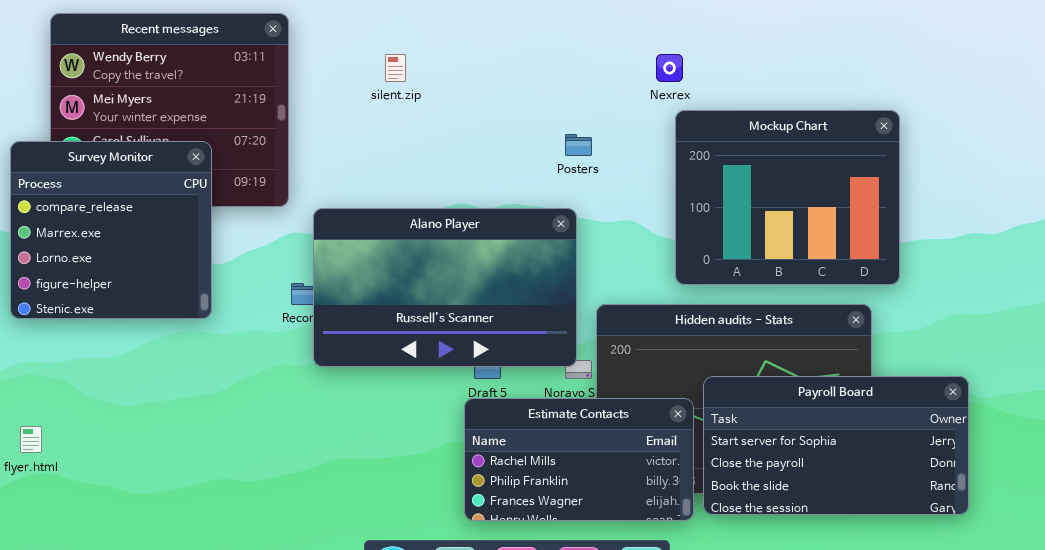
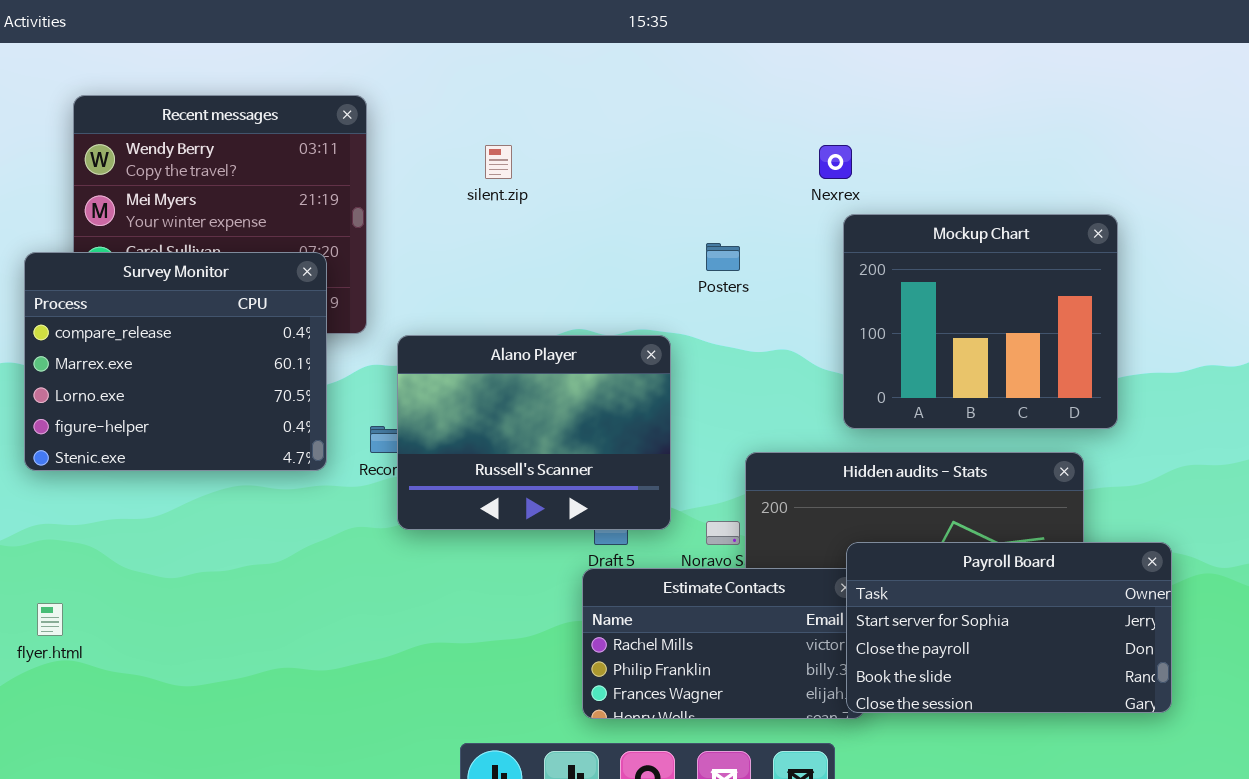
Survey Monitor: [10,141,212,319] -> [24,252,327,471], resized
Alano Player: [313,208,577,367] -> [397,335,671,530], resized
Payroll Board: [703,376,969,515] -> [846,542,1172,713], moved

